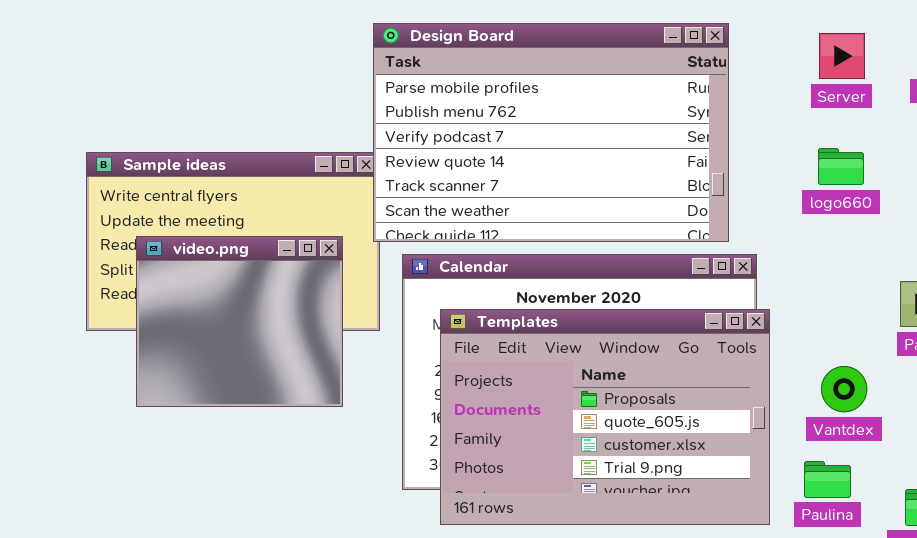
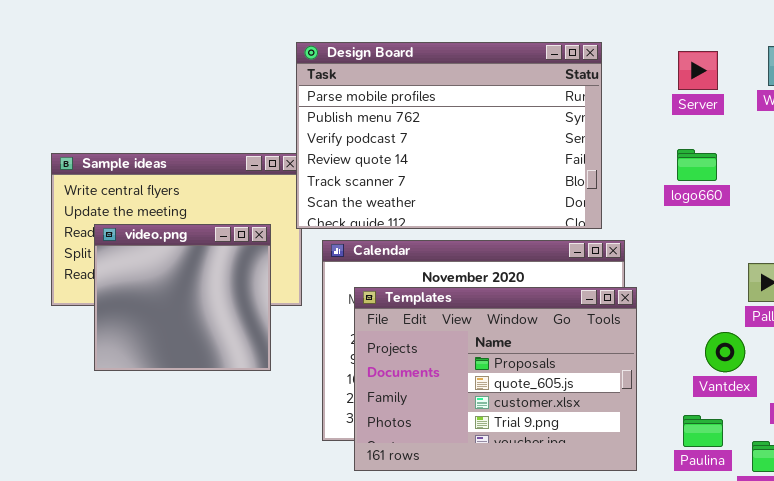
Vantdex: [821,366,867,412] -> [705,332,745,372], moved
Paulina: [804,461,851,498] -> [683,415,723,447], moved

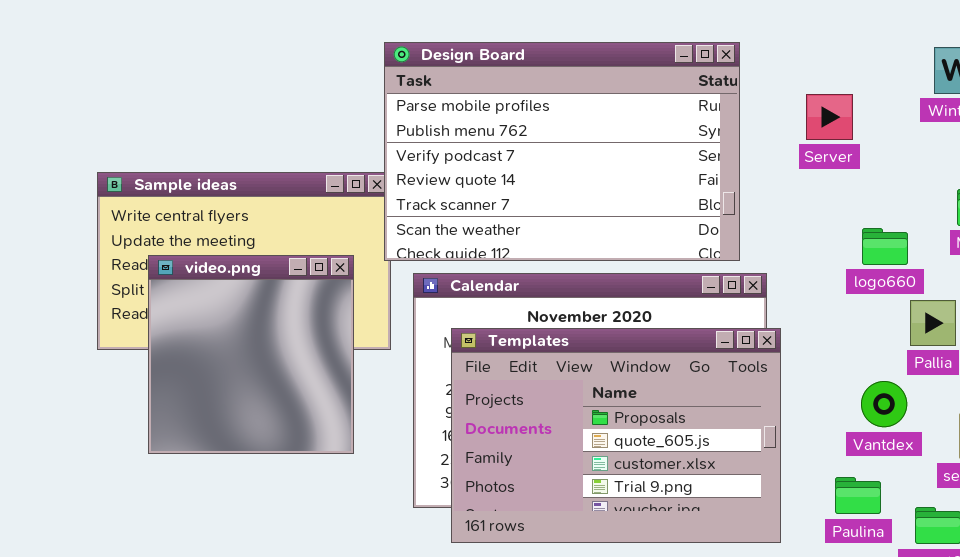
Server: [678,51,718,90] -> [806,94,853,140], moved
logo660: [677,149,717,181] -> [862,228,908,265], moved
video.png: [94,224,271,371] -> [148,255,354,454], resized

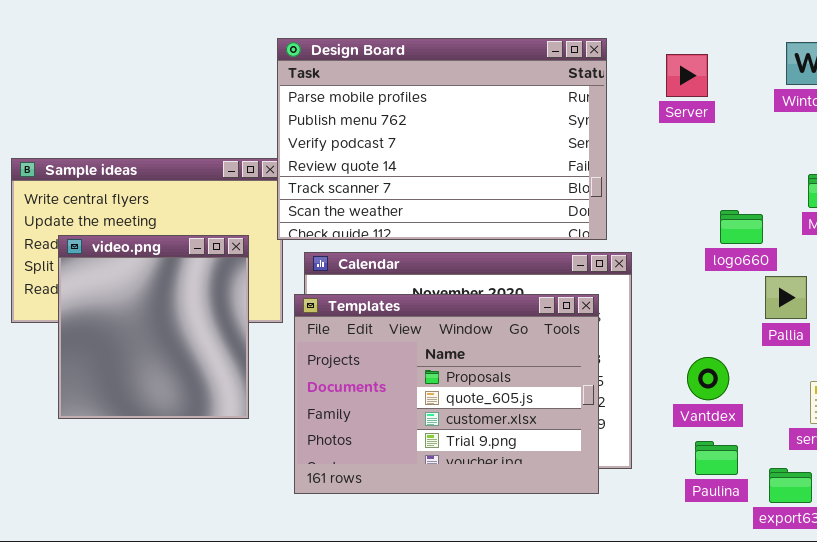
Server: [806,94,853,140] -> [666,54,708,97], moved
Templates: [451,328,781,543] -> [294,294,599,494], moved
Vantdex: [861,381,907,427] -> [687,357,729,400], moved

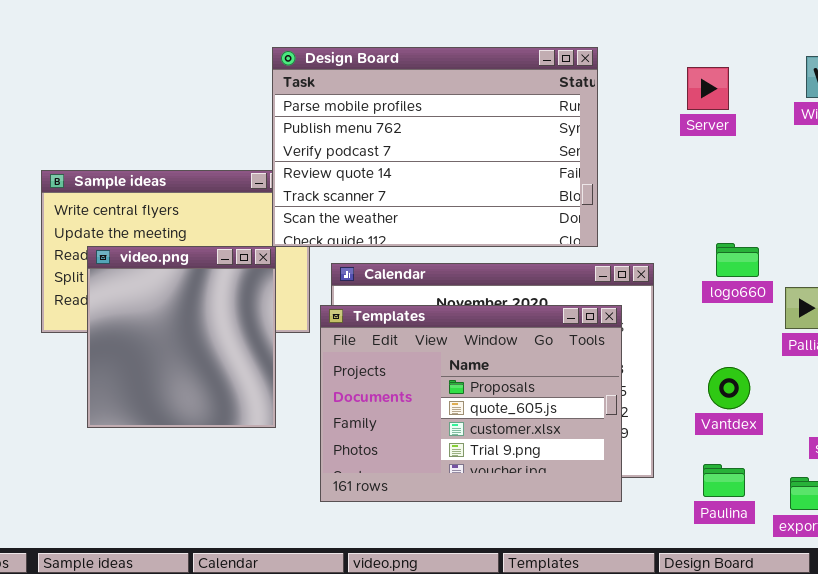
Design Board: [277,38,607,240] -> [272,47,598,247], moved
logo660: [720,210,763,244] -> [716,243,759,277], moved
Paulina: [695,441,738,475] -> [703,464,745,497], moved

